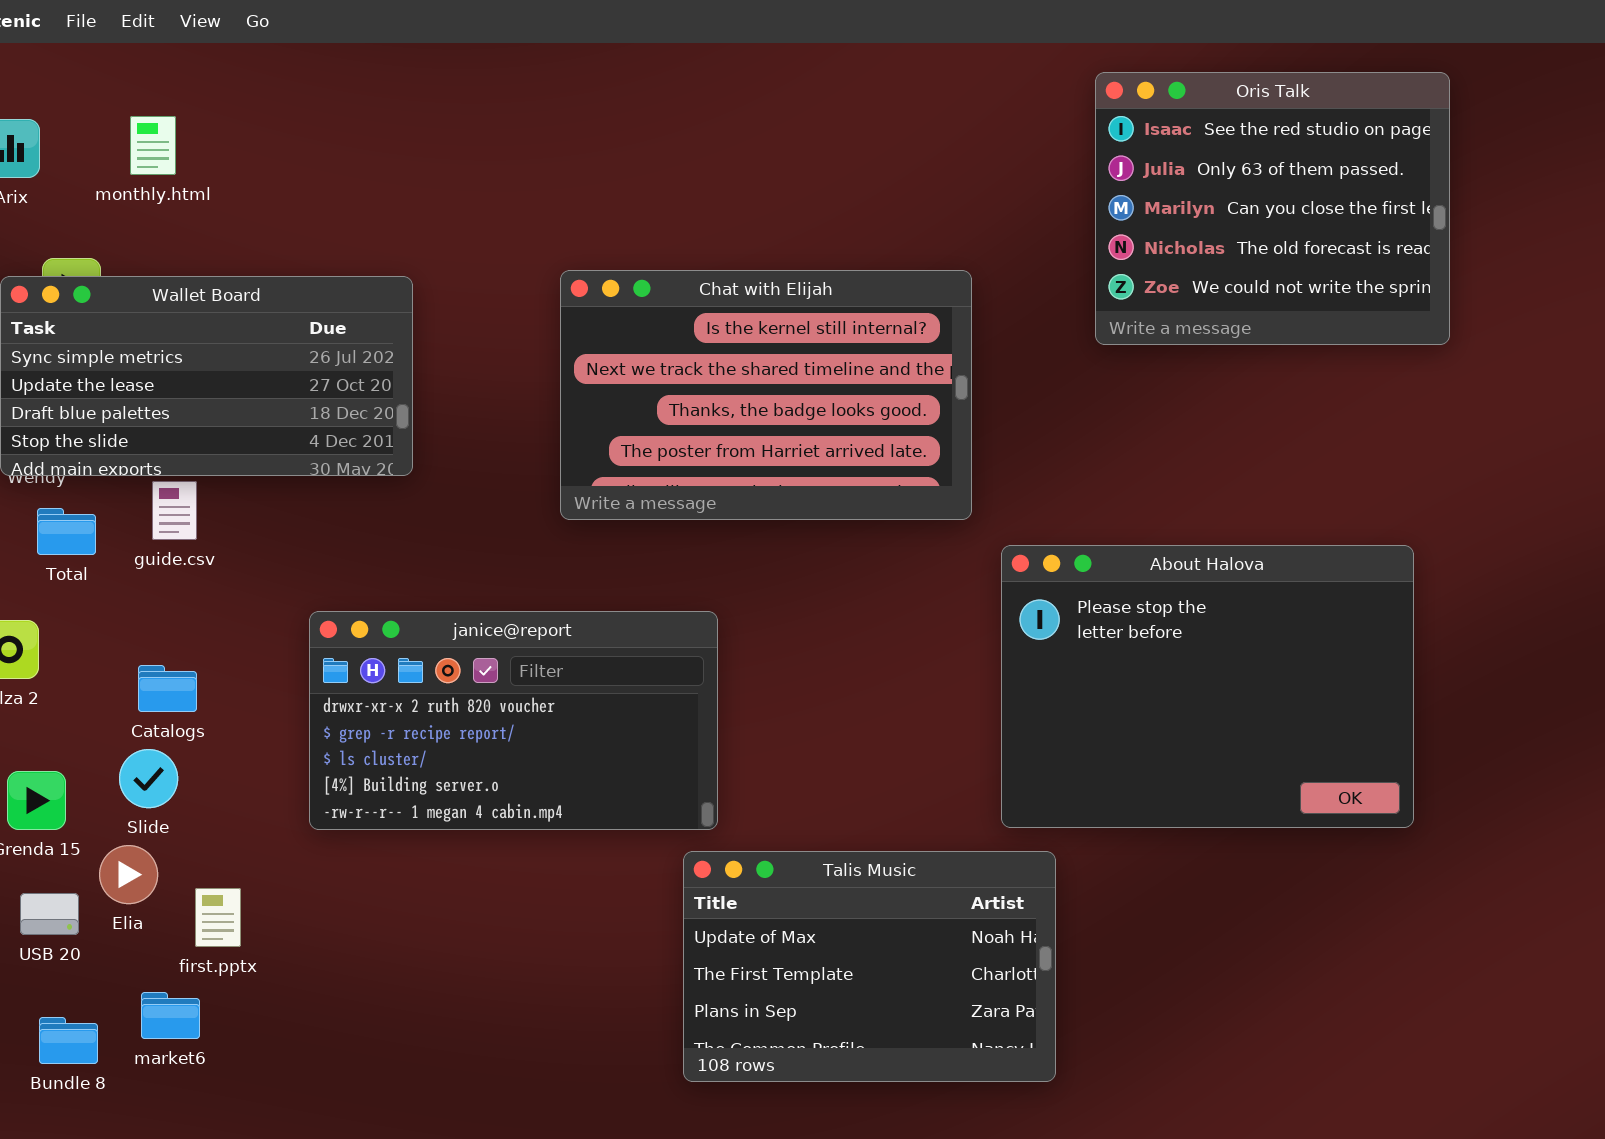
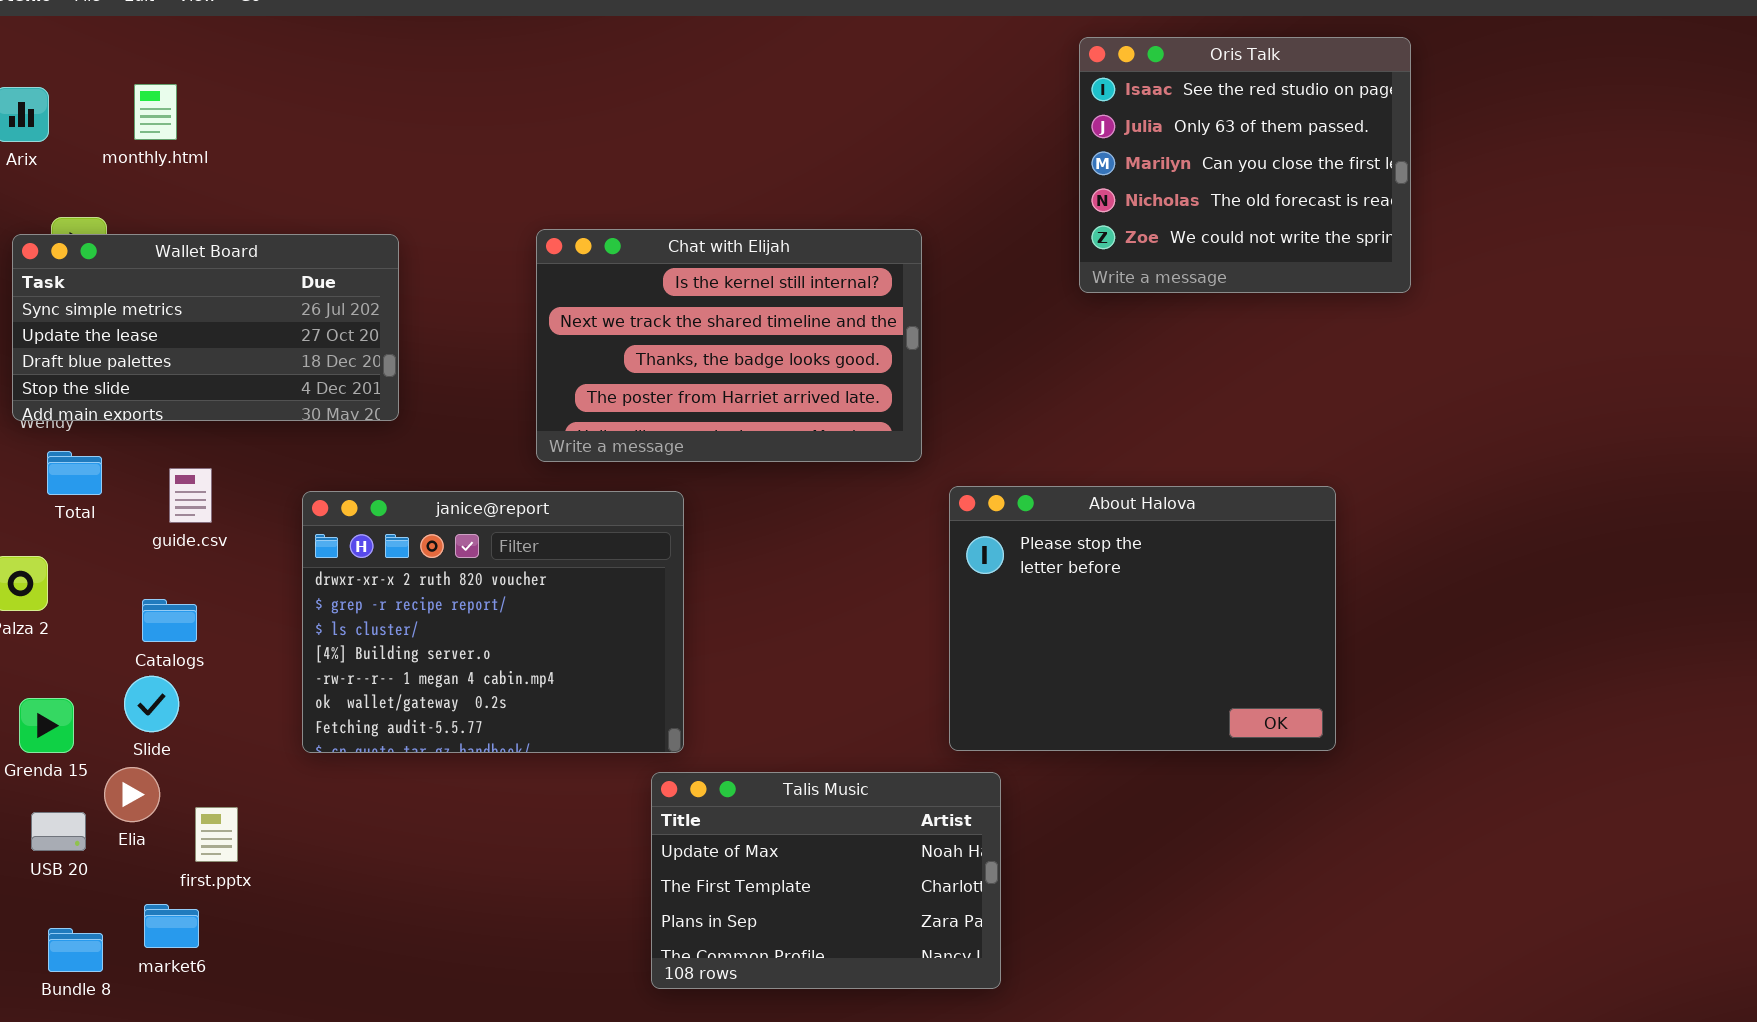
Oris Talk: [1095,72,1450,345] -> [1079,37,1411,293], moved
guide.csv: [152,481,197,540] -> [169,468,212,523], moved
janice@report: [309,611,718,830] -> [302,491,684,753], resized

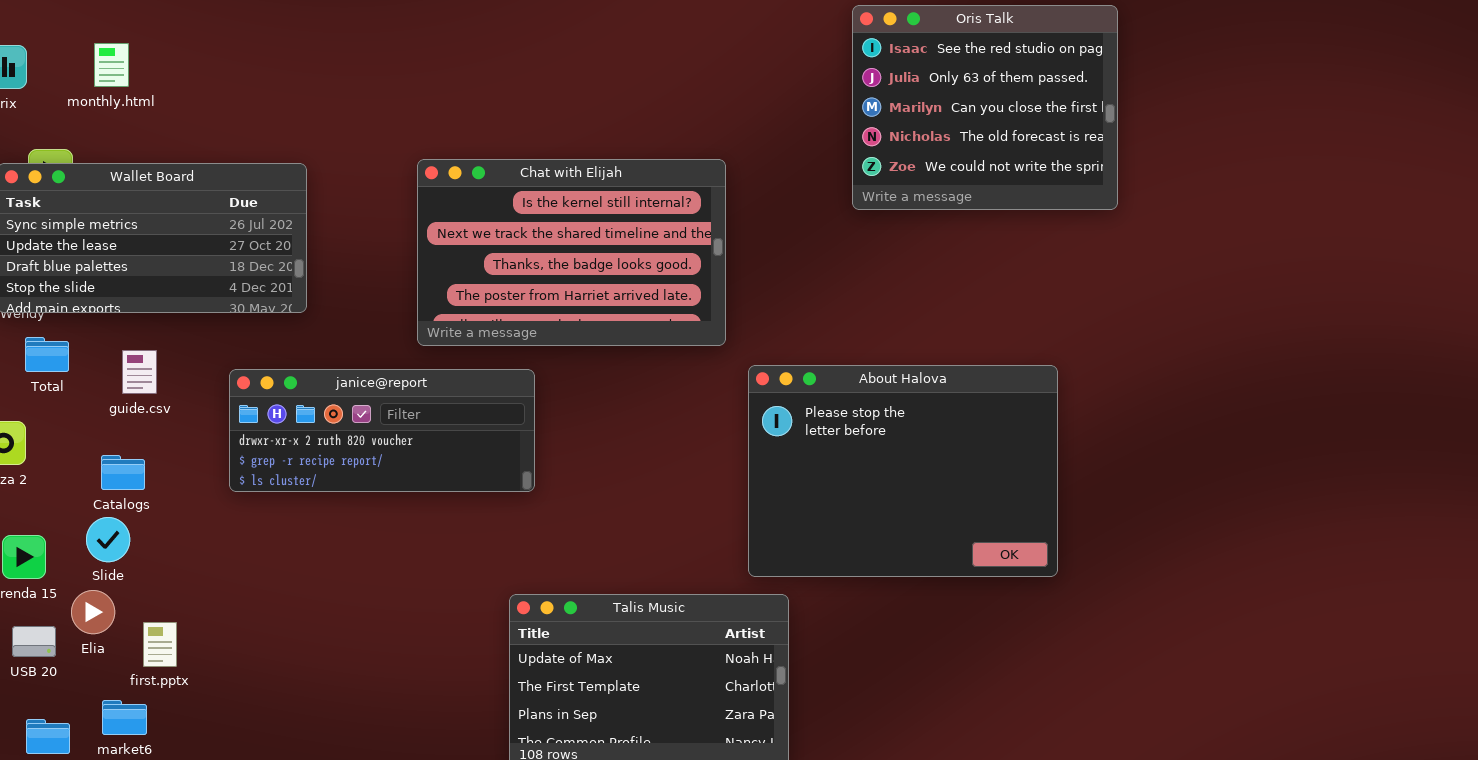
janice@report: [302,491,684,753] -> [229,369,535,492], resized

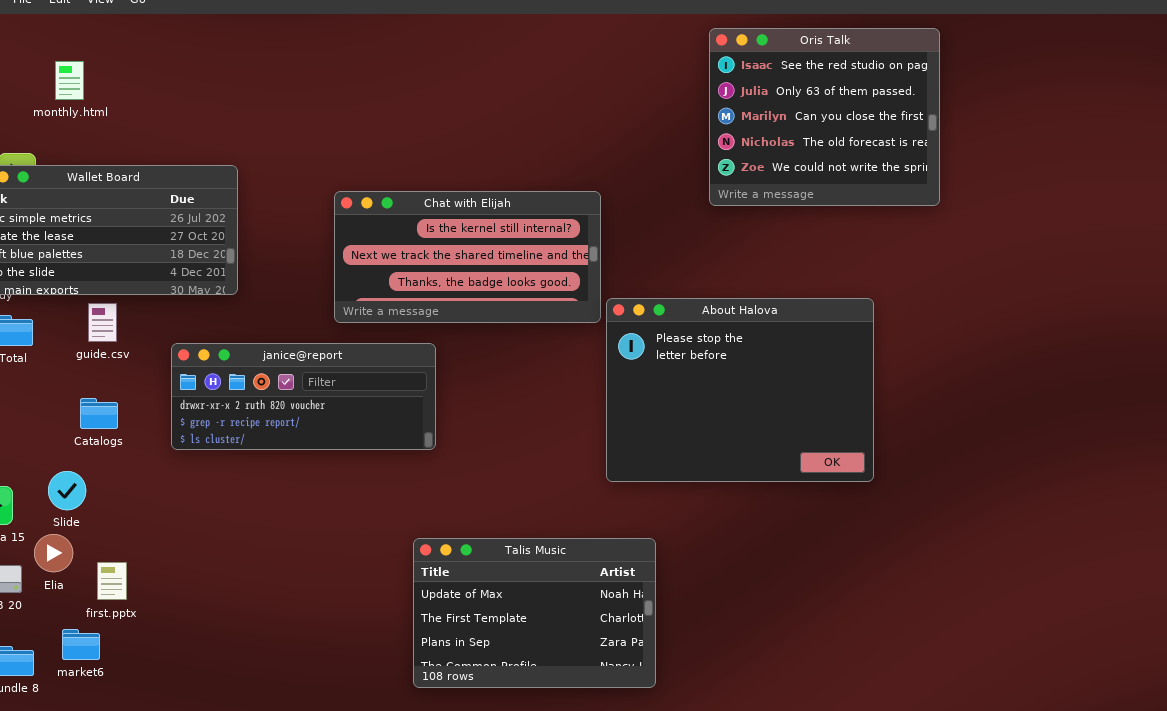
Chat with Elijah: [417,159,726,346] -> [334,191,601,323], resized
guide.csv: [122,350,157,394] -> [88,303,117,342], moved
About Halova: [748,365,1058,577] -> [606,298,874,482], moved
Catalogs: [101,455,145,490] -> [80,398,118,429], moved

